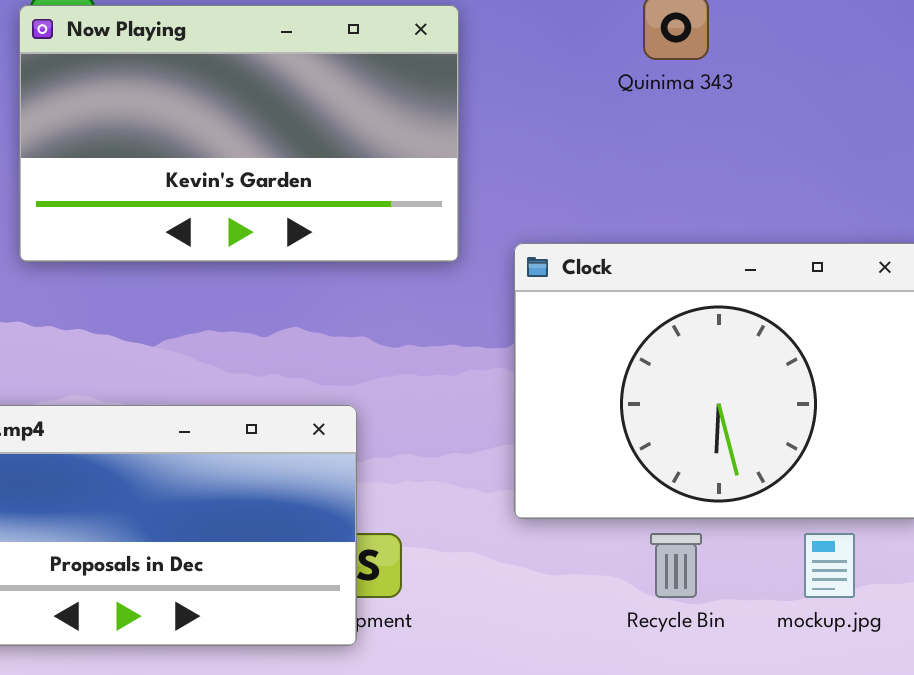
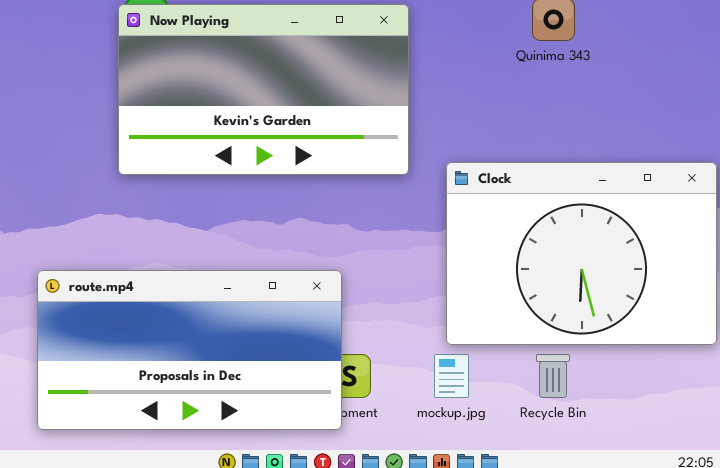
mockup.jpg: [804,533,855,598] -> [434,354,469,398], moved

